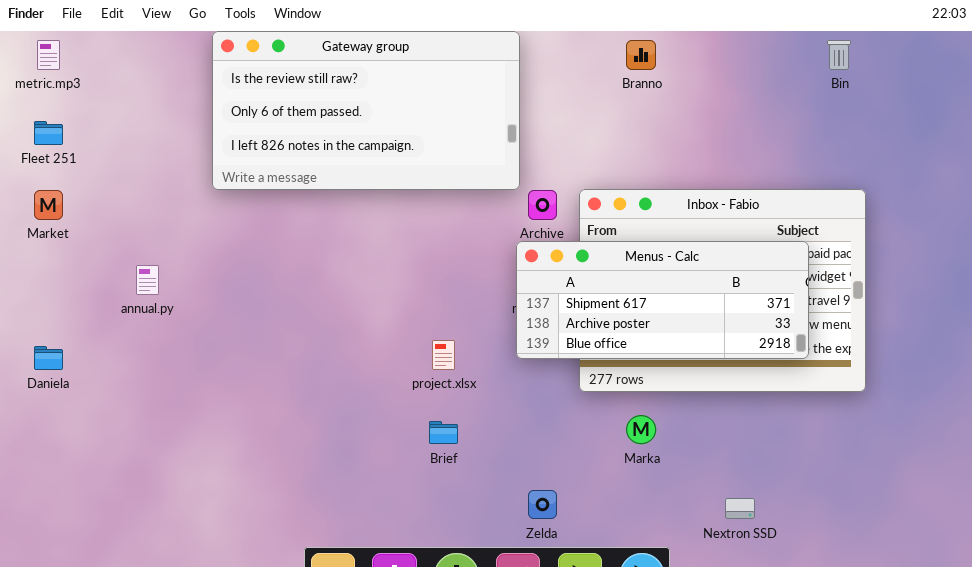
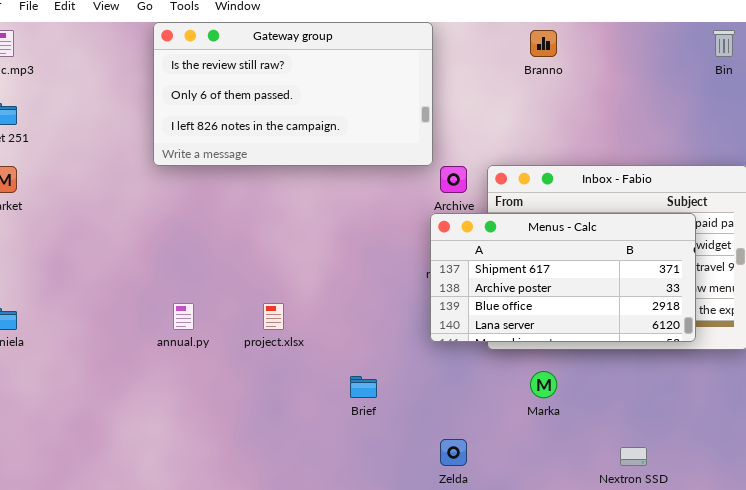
Menus - Calc: [516,241,809,359] -> [430,213,696,342], resized
annual.py: [136,265,159,295] -> [173,303,194,330], moved
project.xlsx: [432,340,455,370] -> [263,303,284,330], moved

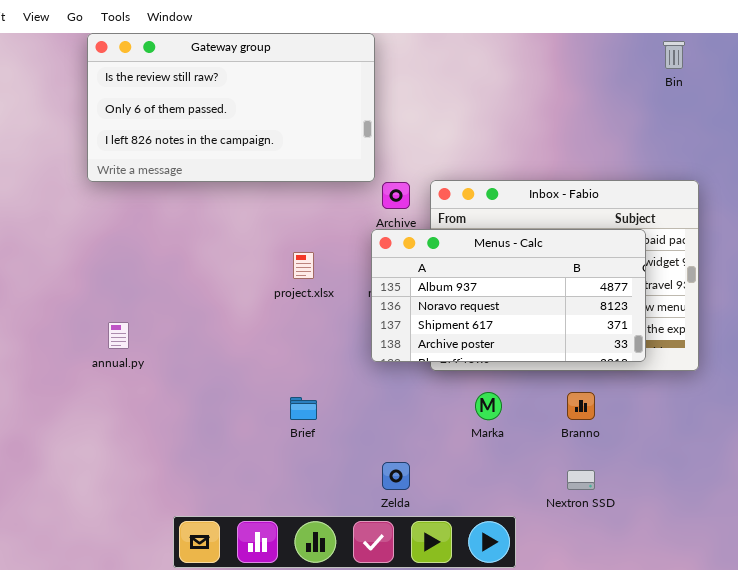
Branno: [530,30,557,57] -> [567,392,595,420], moved
Menus - Calc: [430,213,696,342] -> [371,229,646,362], scrolled up 2 rows
project.xlsx: [263,303,284,330] -> [293,252,314,279], moved

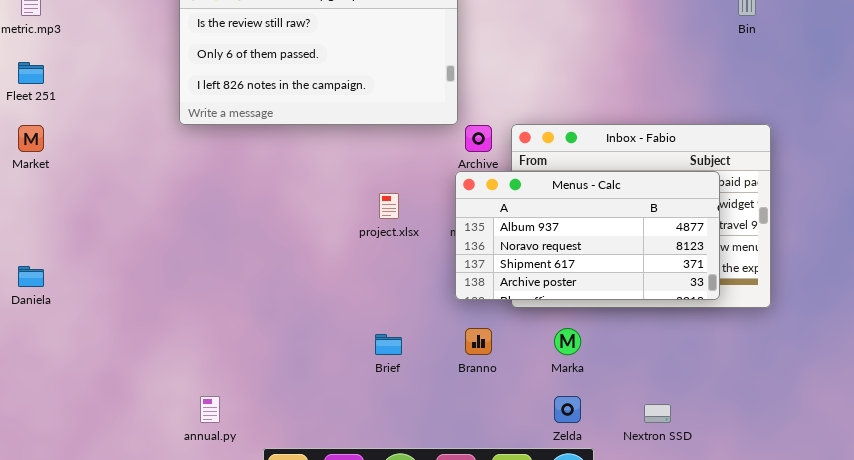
annual.py: [108,322,129,349] -> [200,396,220,423], moved
Branno: [567,392,595,420] -> [465,328,492,355], moved
Zelda: [382,462,410,490] -> [554,396,581,423], moved

